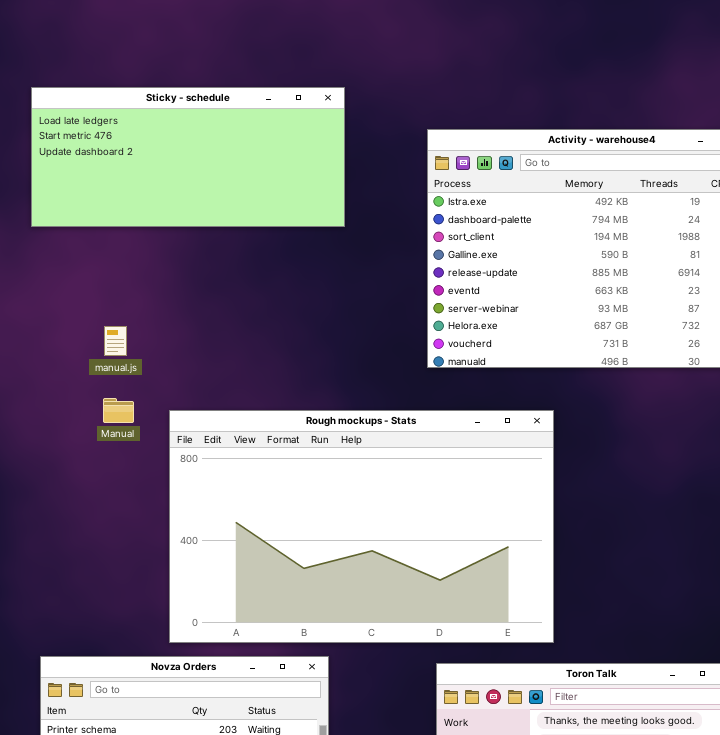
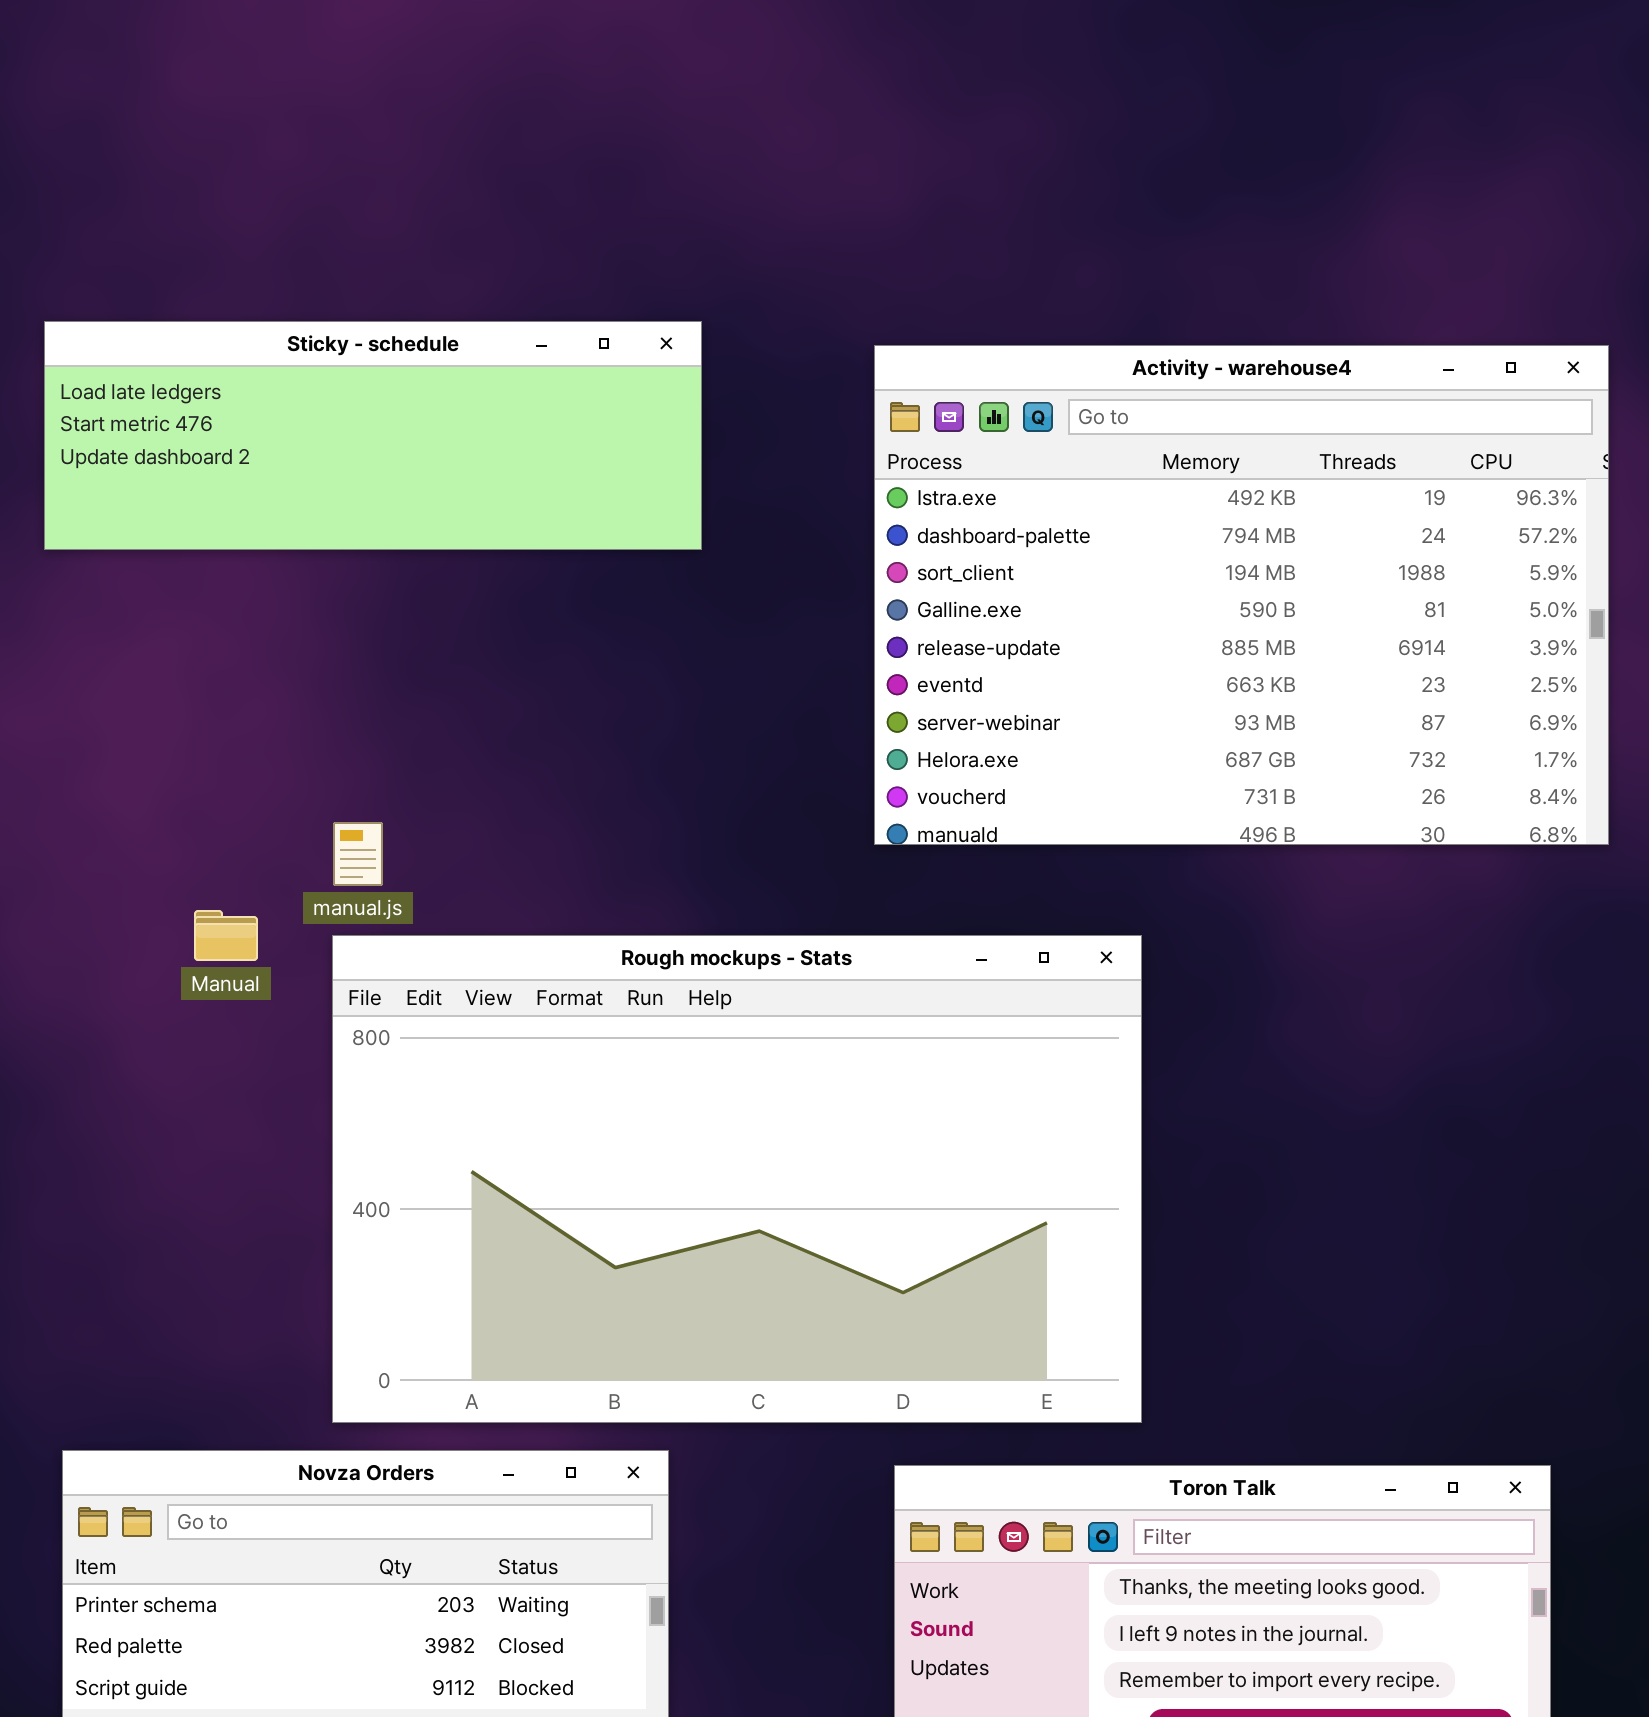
Sticky - schedule: [31,87,345,227] -> [44,321,702,550], resized
manual.js: [104,326,127,356] -> [333,822,383,886], moved

